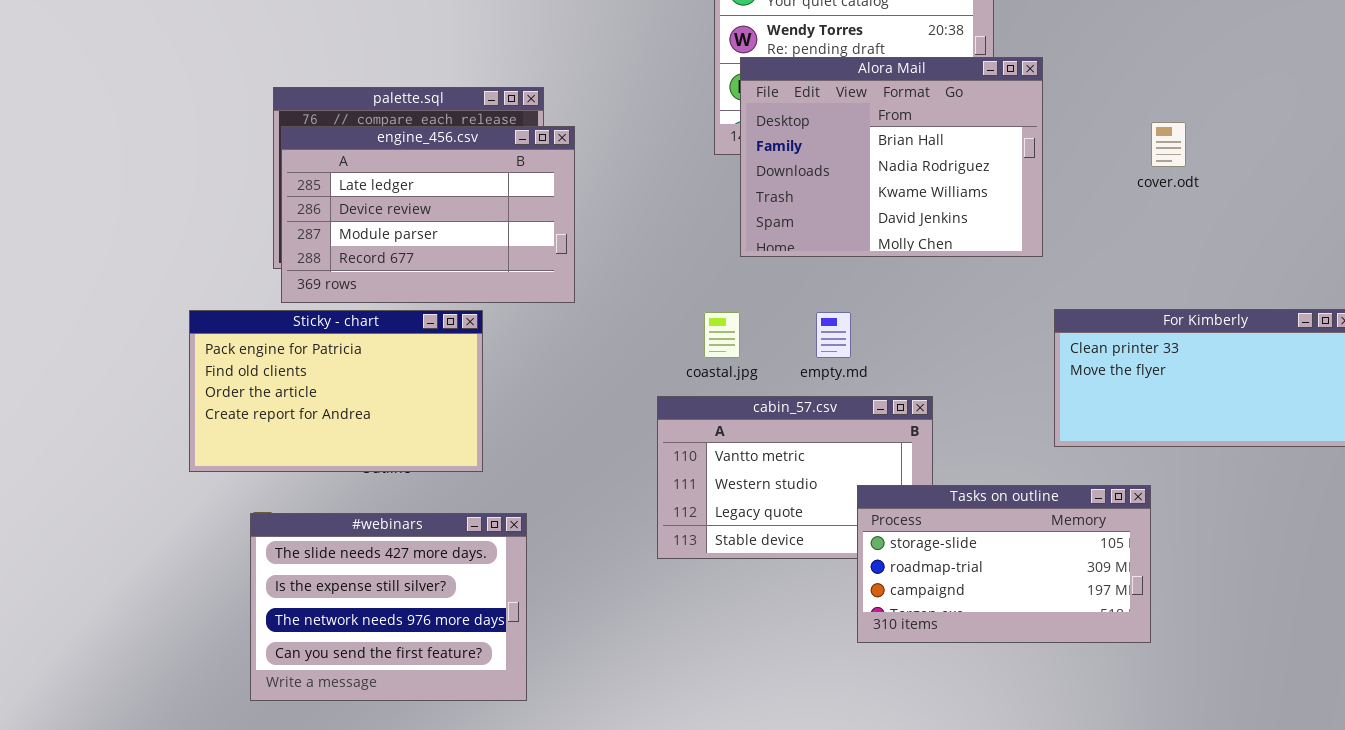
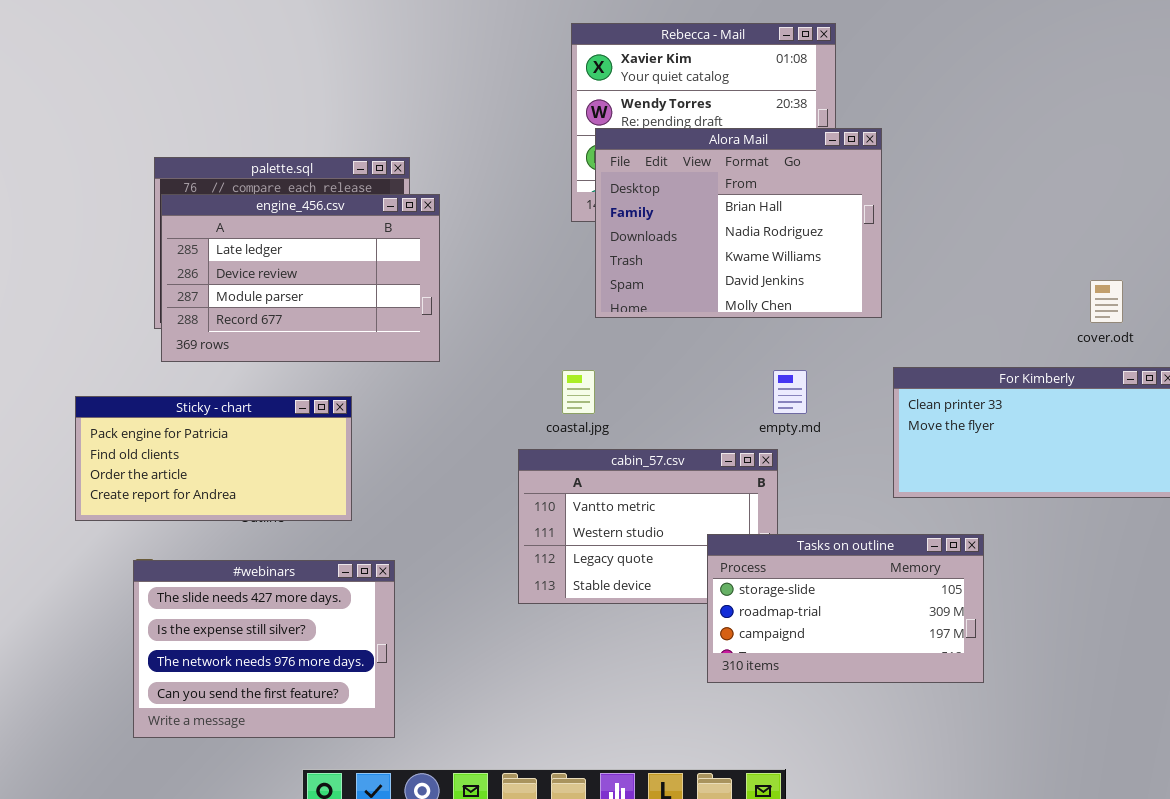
cover.odt: [1151,122,1186,167] -> [1090,280,1123,323], moved
Sticky - chart: [189,310,483,472] -> [75,396,352,521], resized
empty.md: [816,312,851,358] -> [773,370,807,414], moved

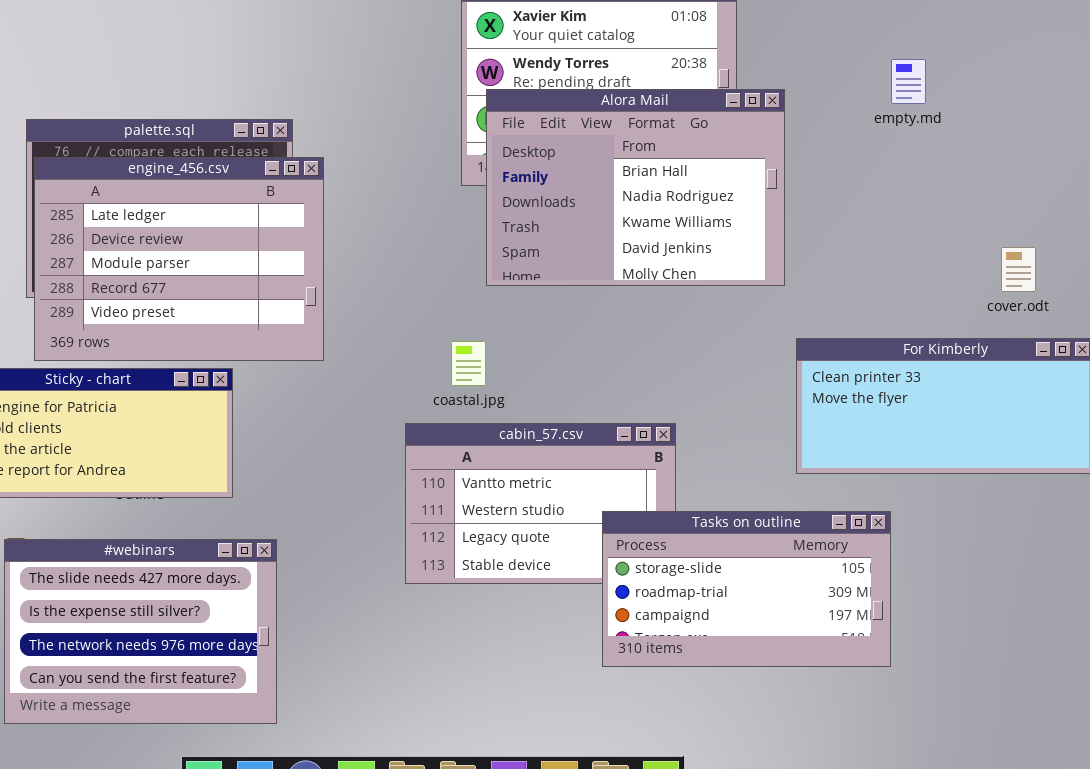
engine_456.csv: [161,194,440,362] -> [34,157,324,361], resized
empty.md: [773,370,807,414] -> [891,59,926,104], moved

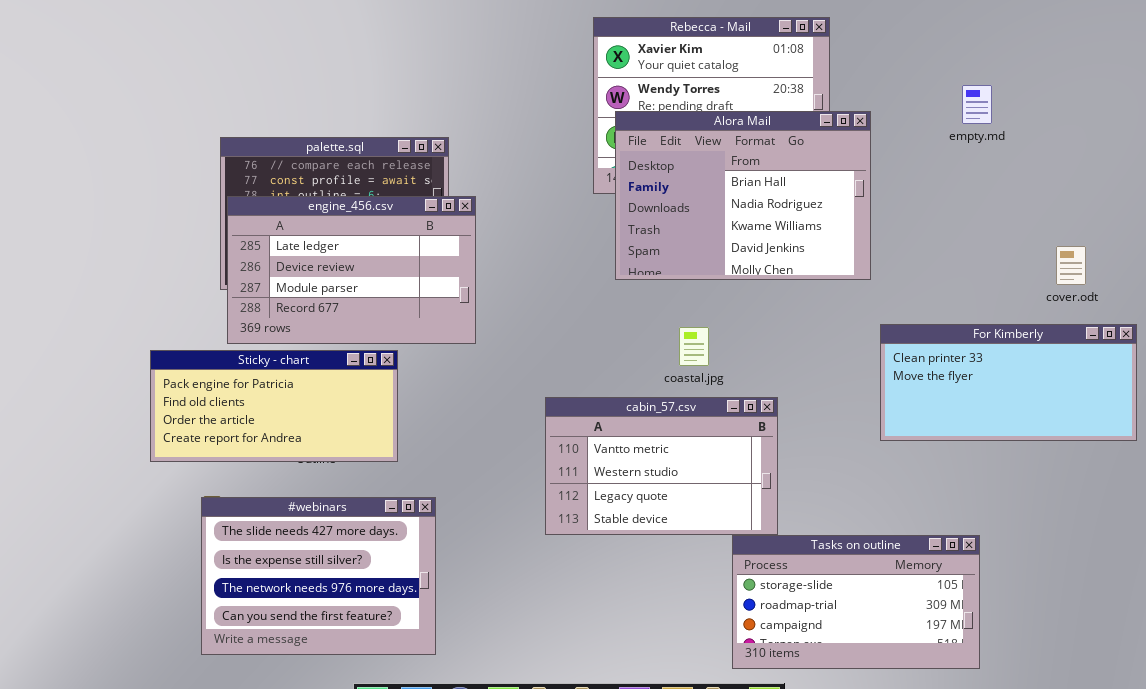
engine_456.csv: [34,157,324,361] -> [227,196,476,344], resized
coastal.jpg: [451,341,486,386] -> [679,327,709,366], moved
Tasks on outline: [602,511,891,667] -> [732,535,980,669], moved

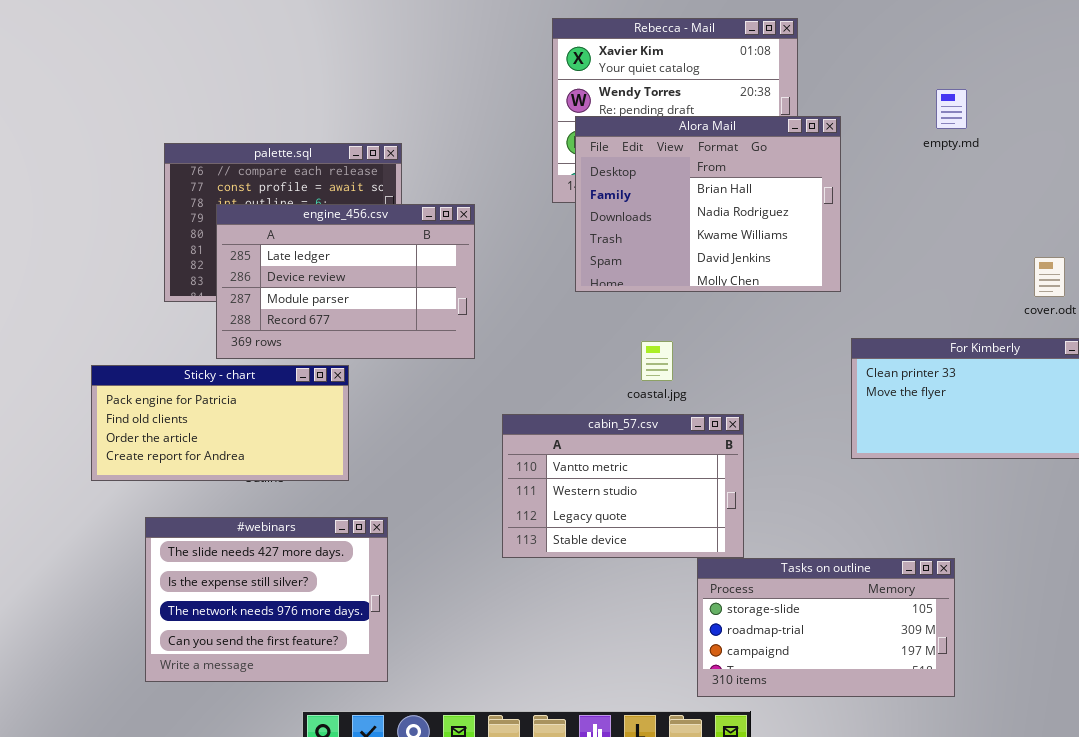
engine_456.csv: [227,196,476,344] -> [216,204,475,359], moved

